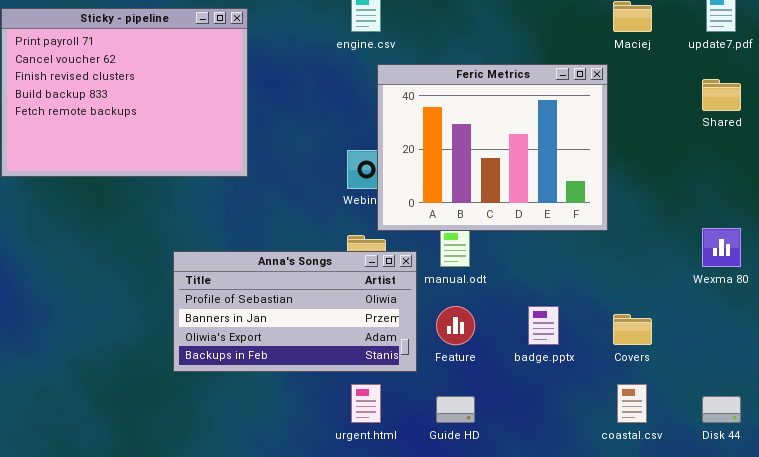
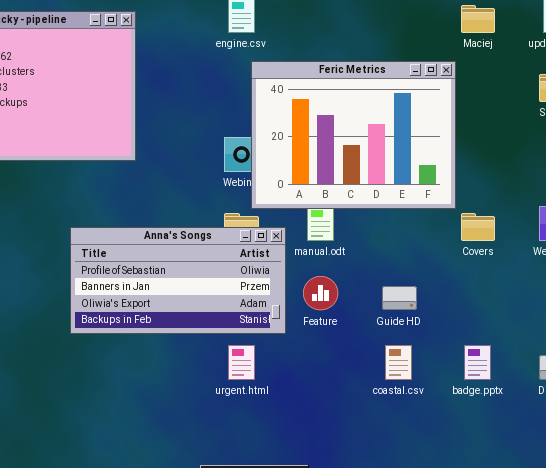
badge.pptx: [528,306,559,345] -> [464,345,491,380], moved
Covers: [613,314,652,345] -> [461,213,495,241], moved
coastal.csv: [617,384,647,423] -> [385,345,412,380], moved
Guide HD: [436,396,475,423] -> [382,286,417,310], moved

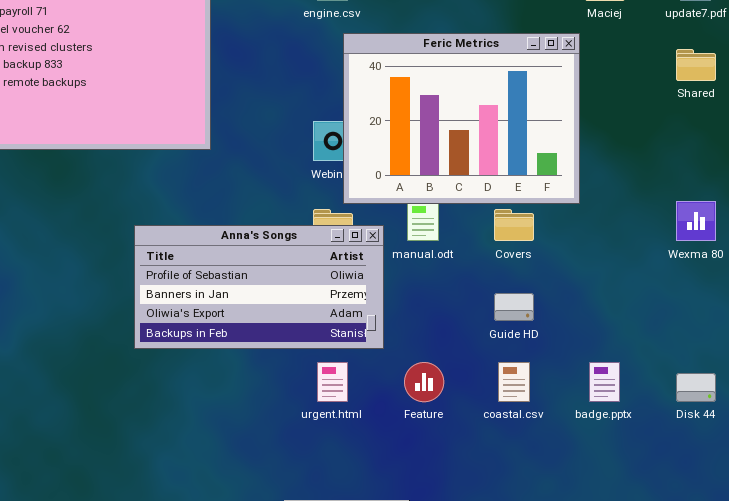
Covers: [461,213,495,241] -> [494,209,534,241], moved
Feature: [303,276,338,310] -> [404,362,444,402], moved

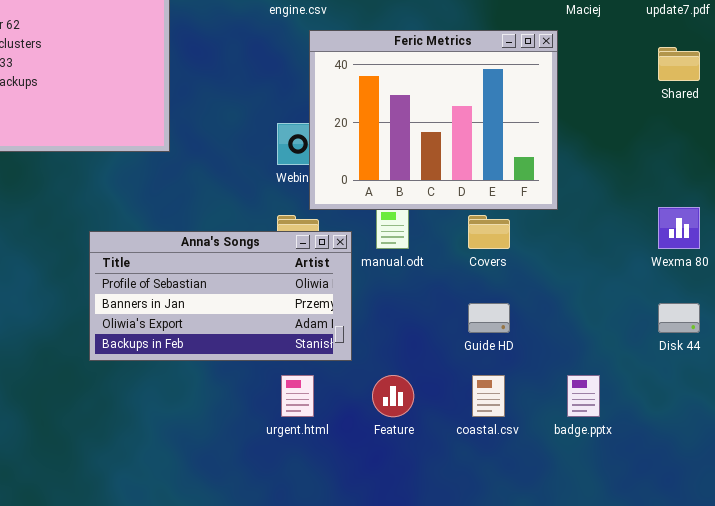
Disk 44: [676,373,716,402] -> [658,303,700,333], moved

